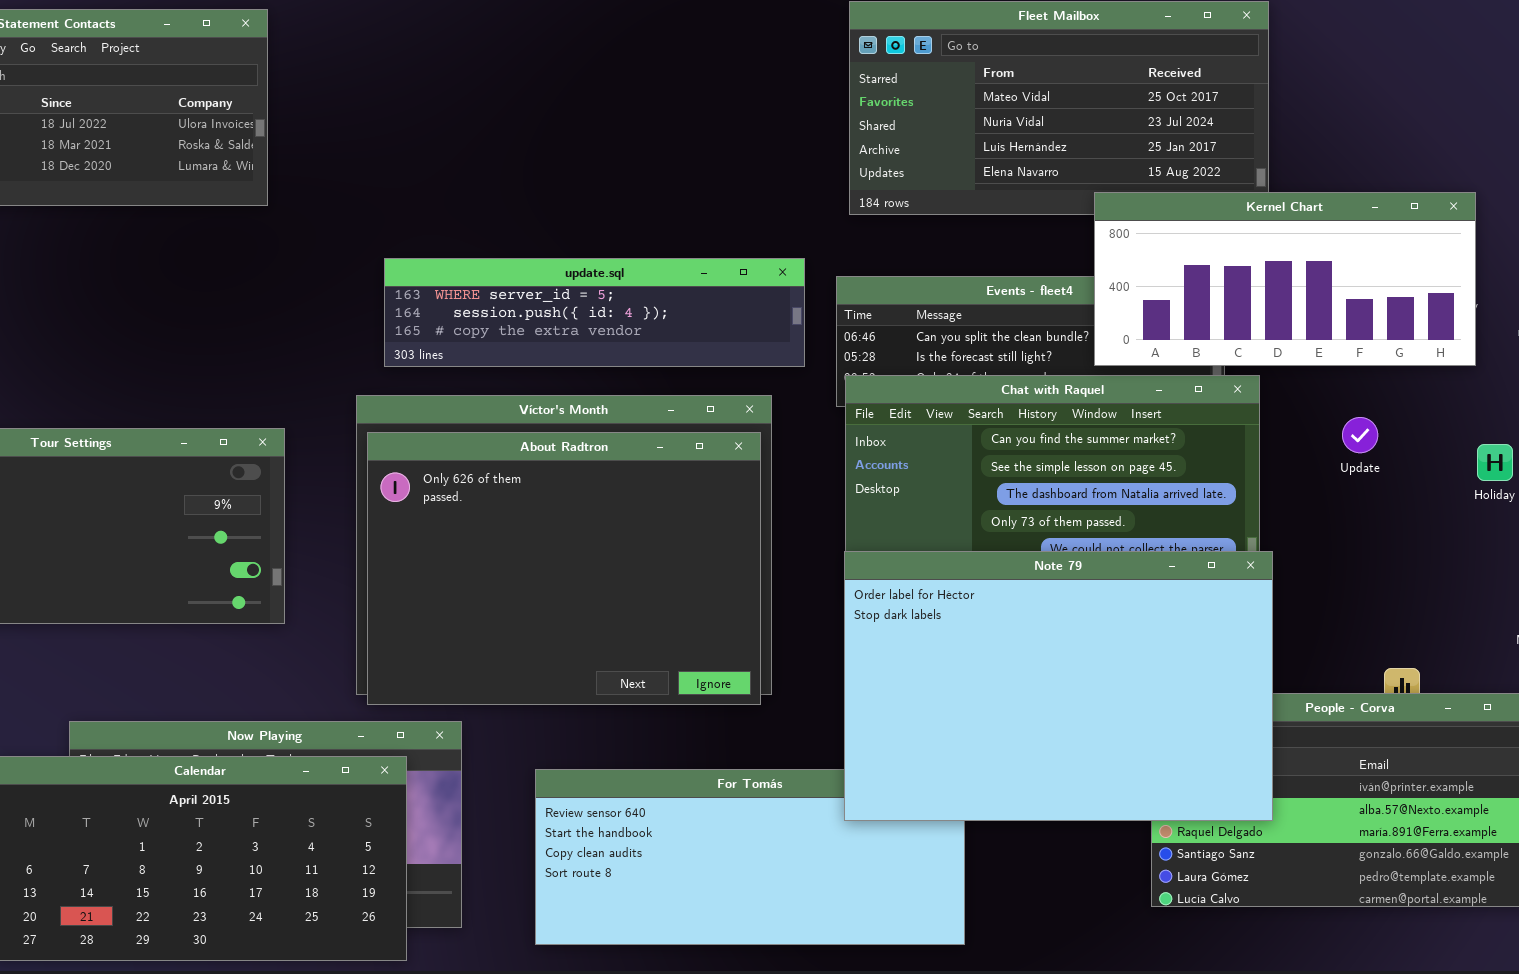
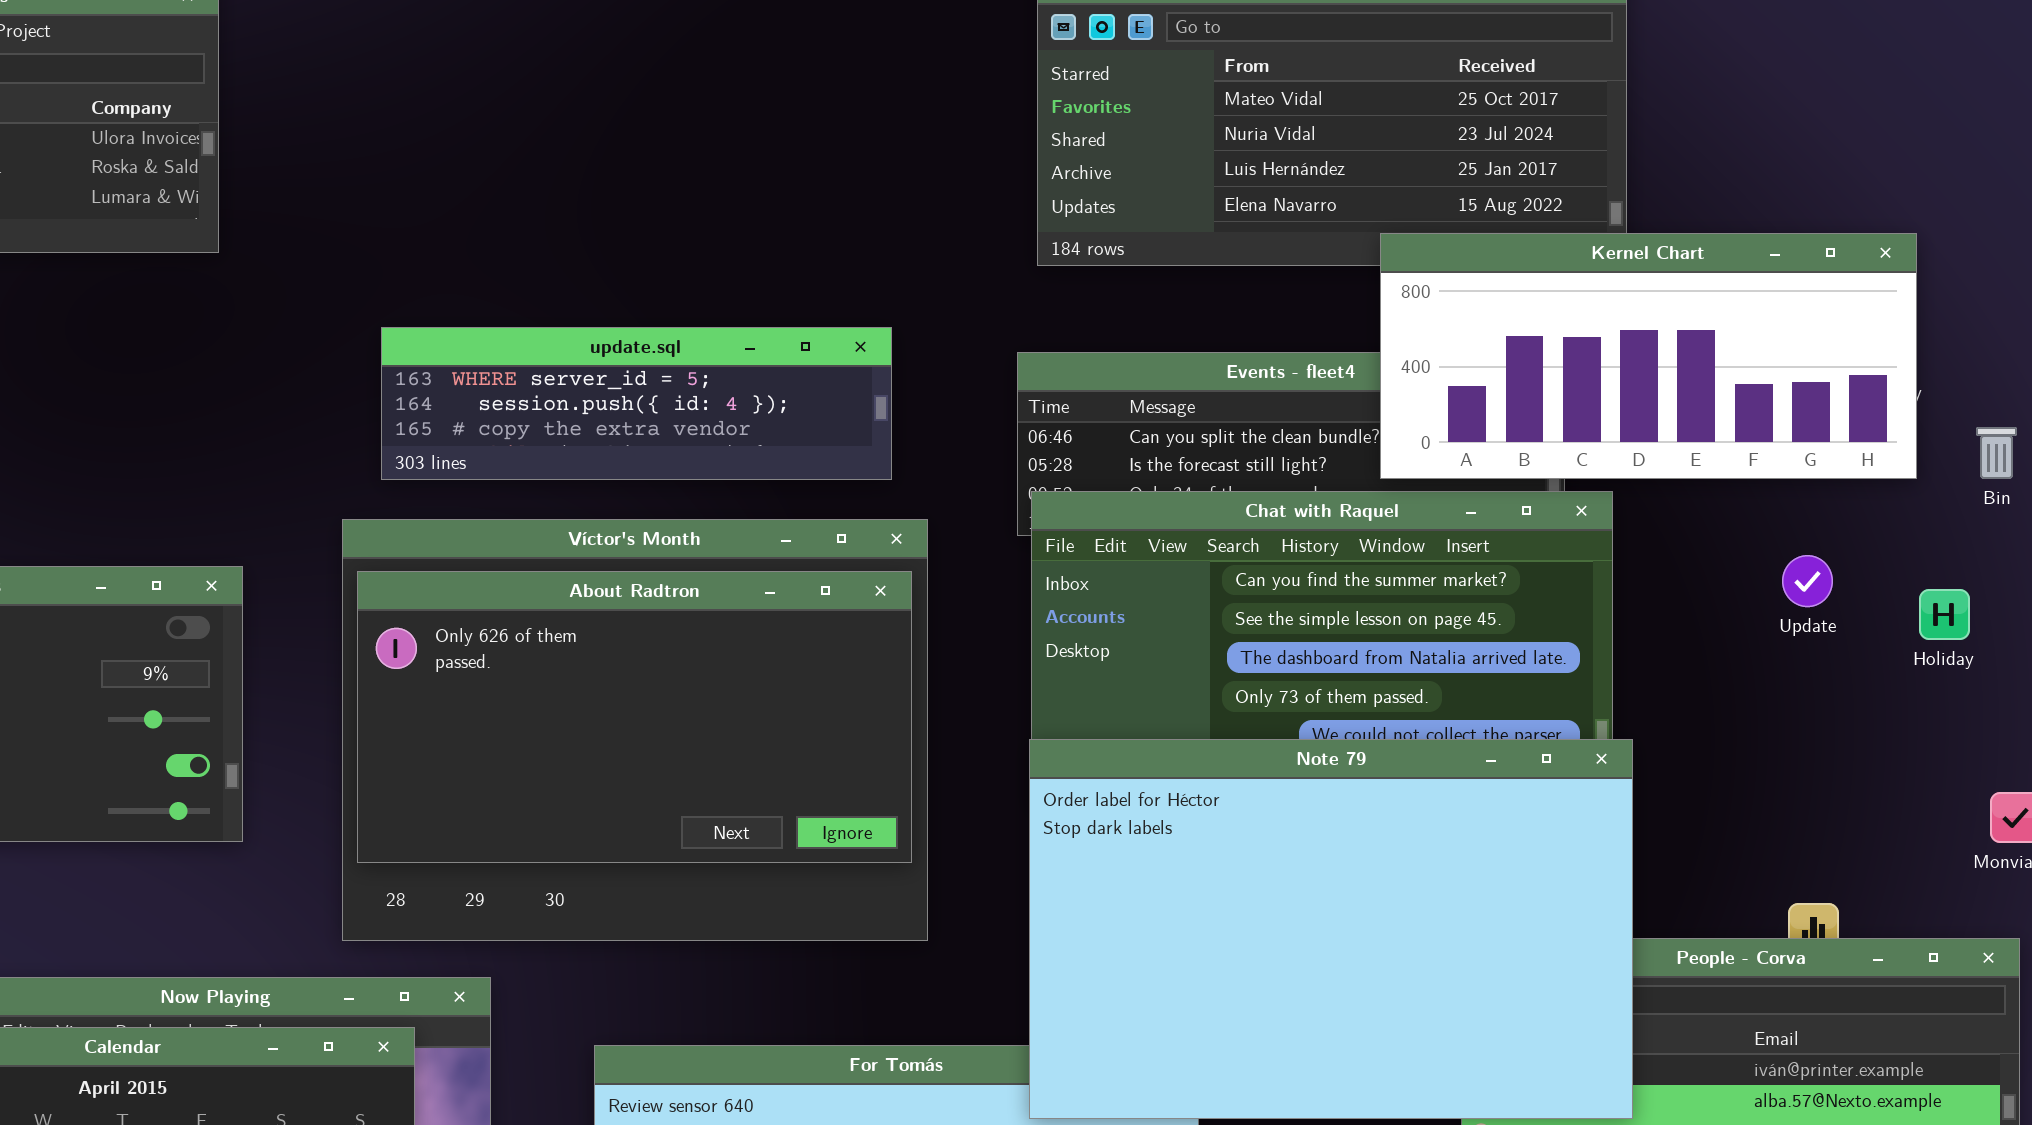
update.sql: [384,258,805,367] -> [381,327,892,480], resized
Update: [1342,417,1378,453] -> [1782,555,1833,607], moved
About Radtron: [367,432,761,705] -> [357,571,912,863], resized

